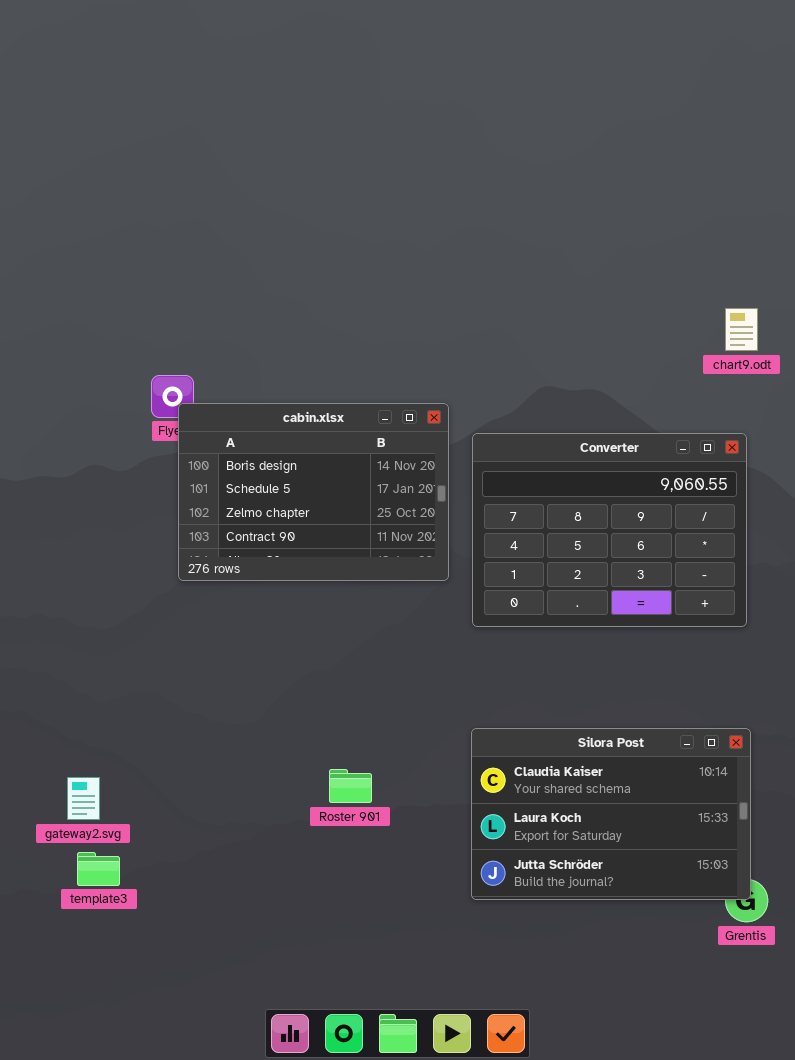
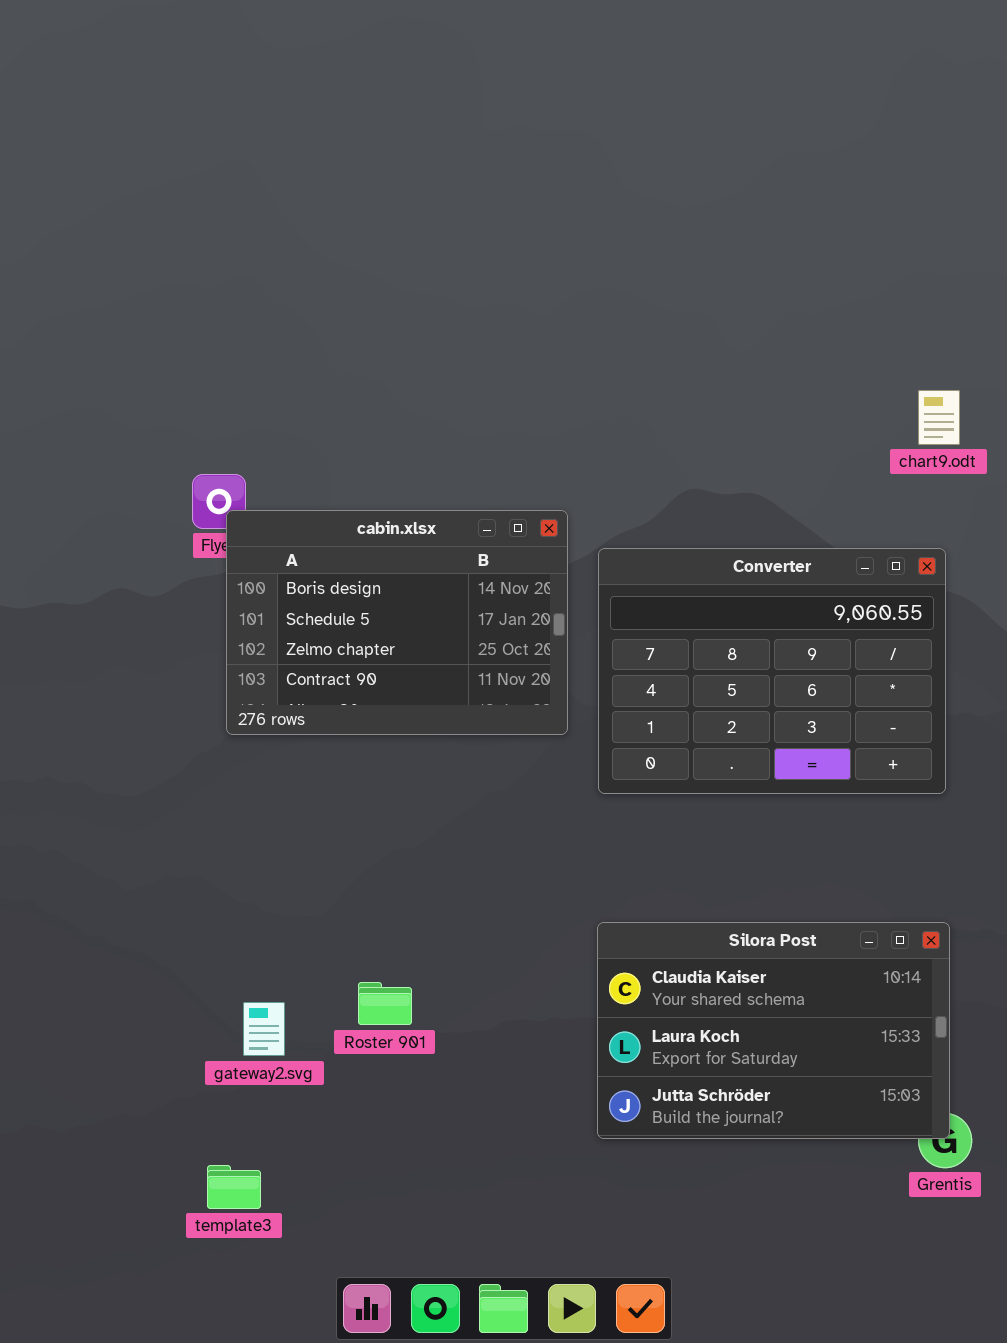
Roster 901: [329,769,372,803] -> [358,982,412,1025], moved
gateway2.svg: [67,777,100,820] -> [243,1002,285,1056], moved
template3: [77,852,120,886] -> [207,1165,261,1209], moved

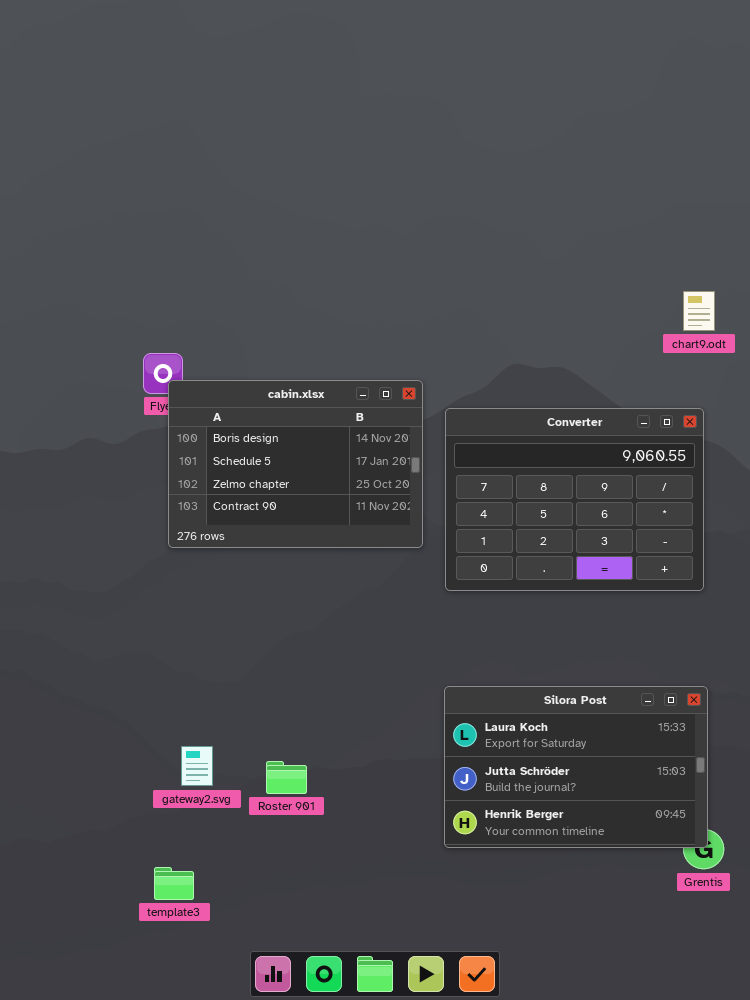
Silora Post: [597,922,950,1139] -> [444,686,708,848], scrolled down 1 row
Roster 901: [358,982,412,1025] -> [266,761,307,794], moved

